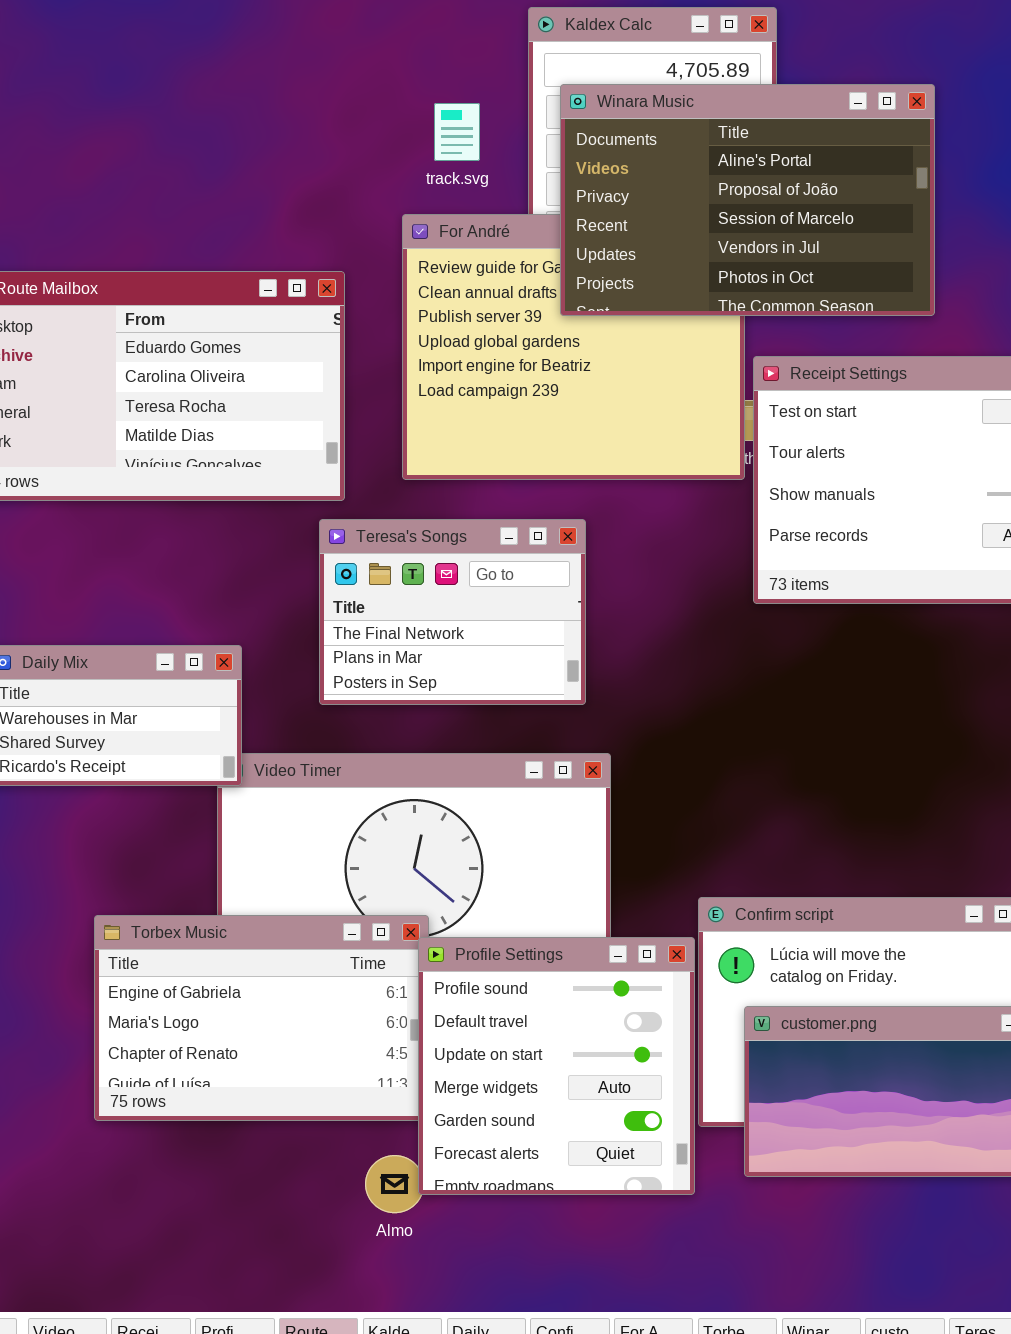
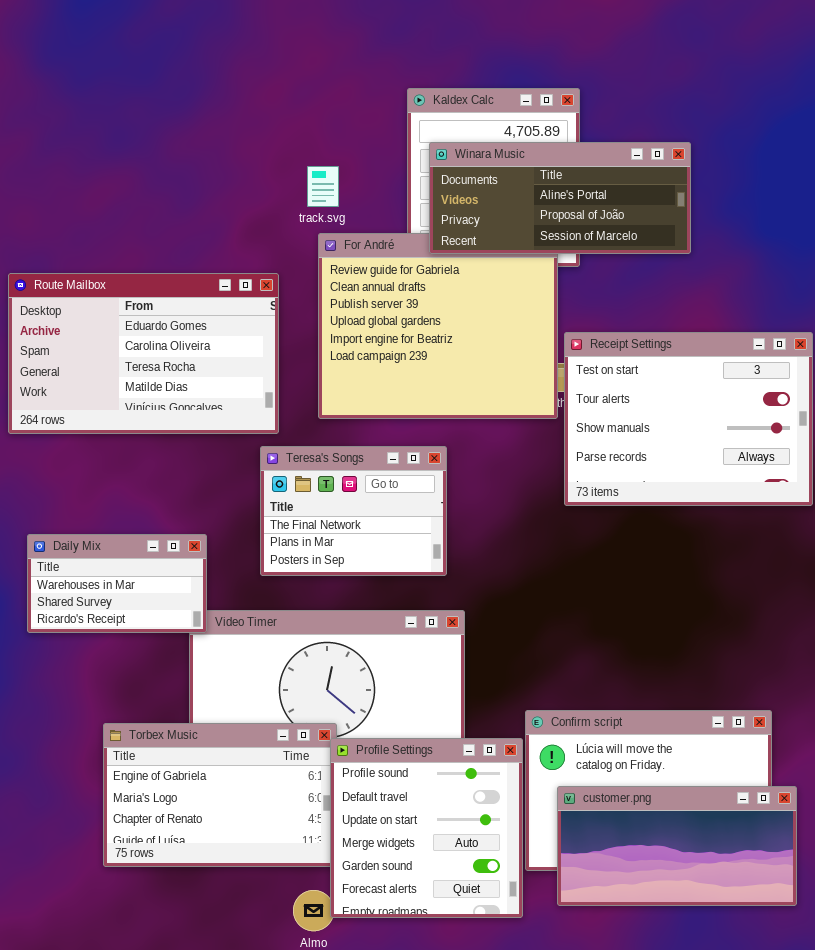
Winara Music: [560,84,935,316] -> [429,142,691,254], resized
track.svg: [434,103,480,161] -> [307,166,339,207], moved

